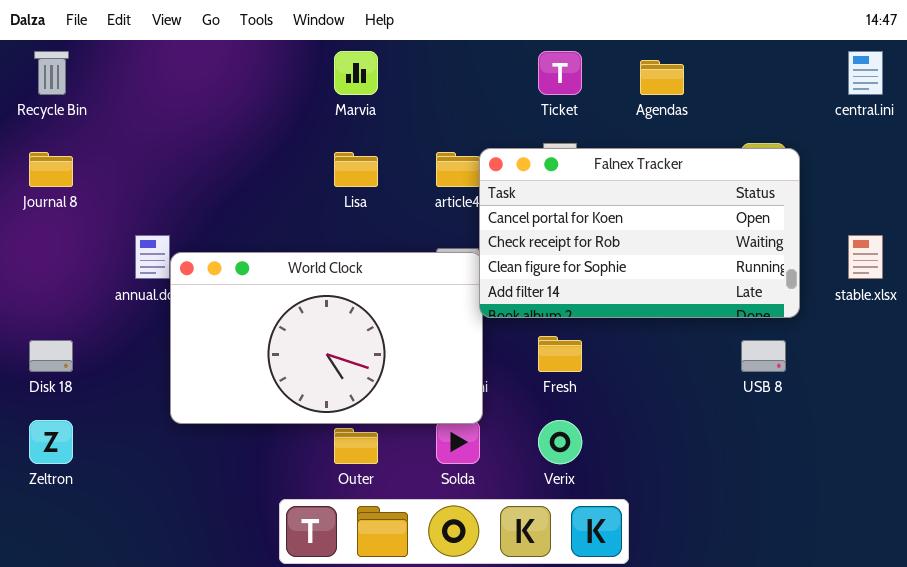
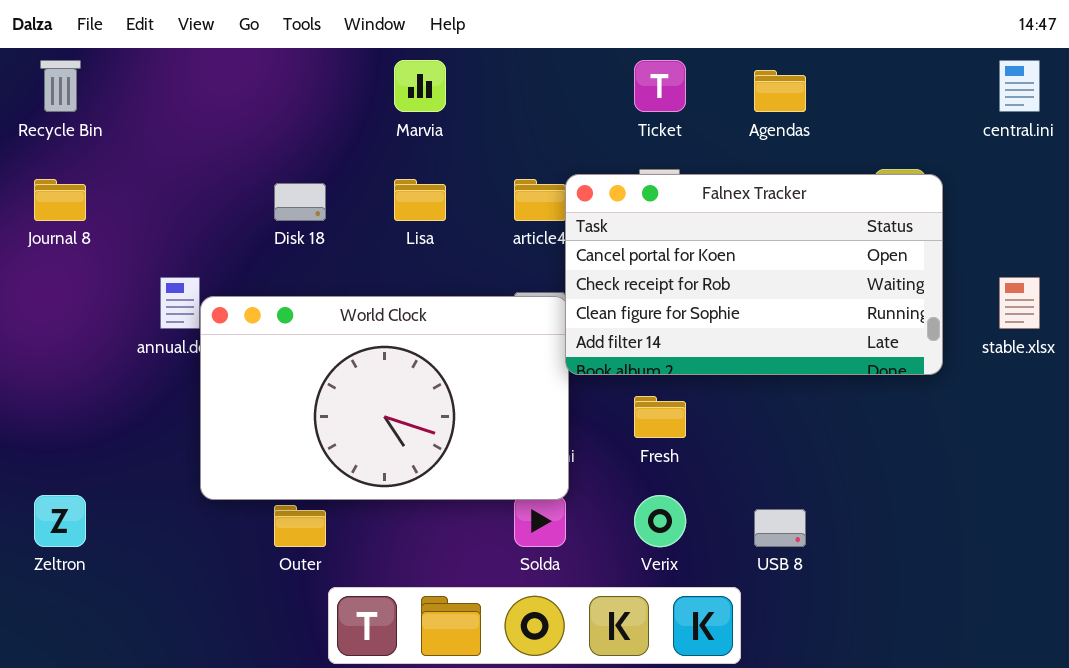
Disk 18: [29,340,73,372] -> [274,183,326,221], moved
USB 8: [741,340,786,372] -> [754,509,806,547], moved
Outer: [334,428,378,464] -> [274,505,326,547], moved

